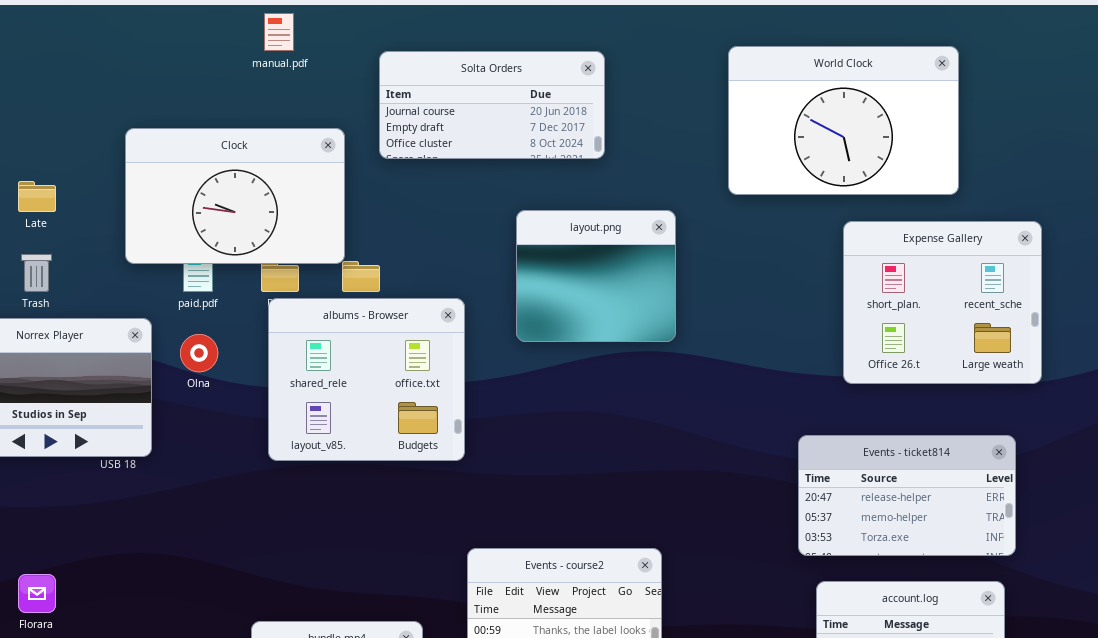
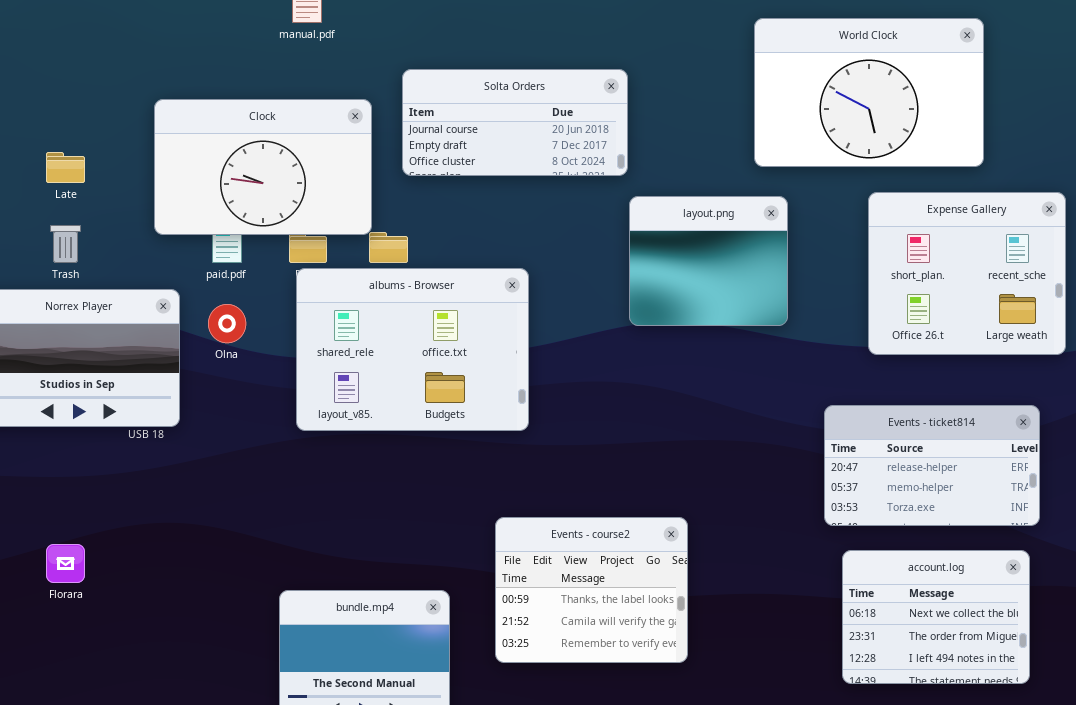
Solta Orders: [379,51,605,159] -> [402,69,628,176], moved
layout.png: [516,210,676,342] -> [629,196,788,326], moved
albums - Browser: [268,298,465,461] -> [296,268,529,431], resized

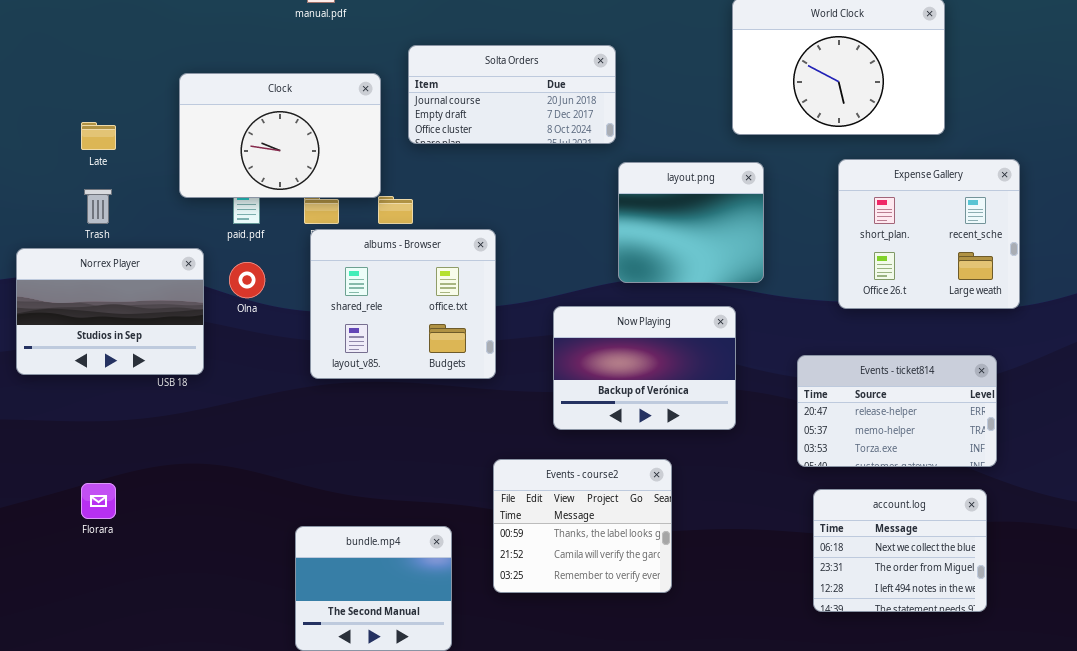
albums - Browser: [296,268,529,431] -> [310,229,496,379], resized
Now Playing: none -> [553,306,736,430], opened

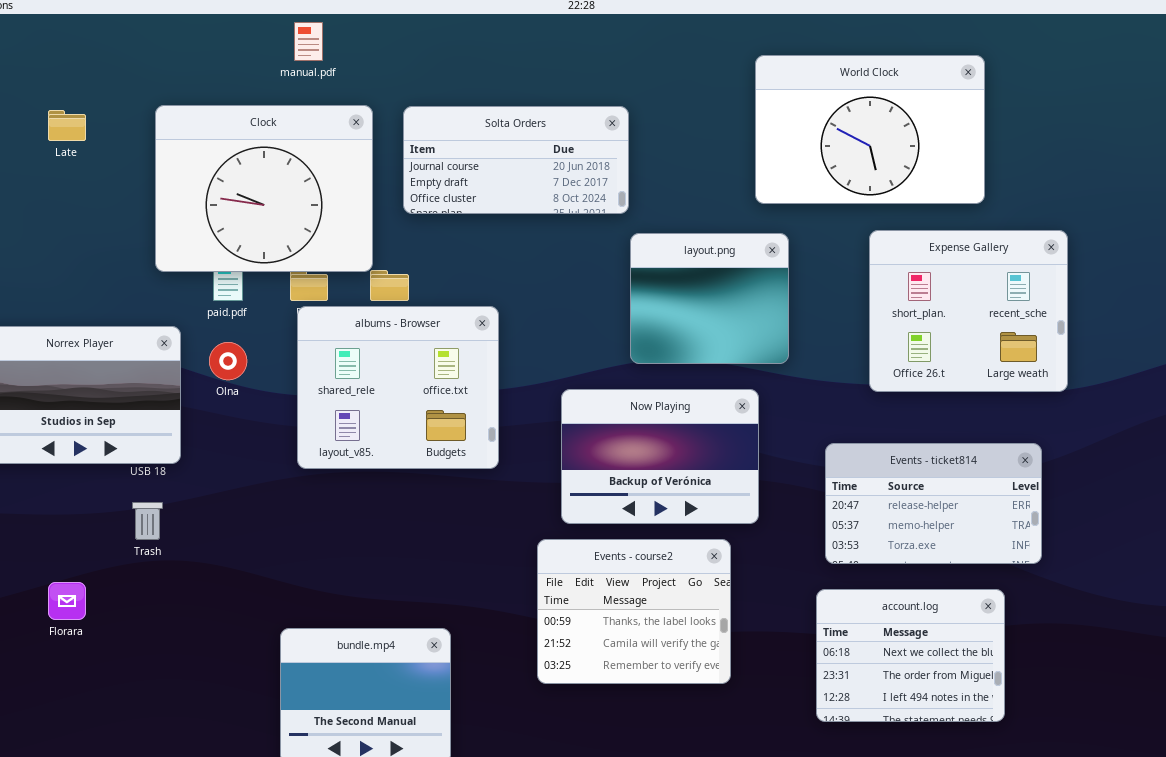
Clock: [179,73,381,198] -> [155,105,373,272], resized
Late: [81,122,116,150] -> [48,110,86,141], moved
Trash: [84,189,112,224] -> [132,502,163,540], moved
Events - course2: [493,459,672,593] -> [537,539,731,684], moved
account.log: [813,489,987,612] -> [816,589,1005,722], moved

